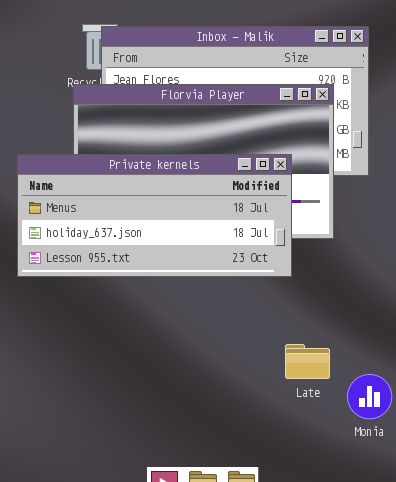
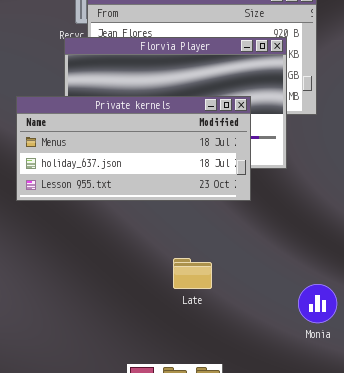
Late: [285,344,330,379] -> [173,258,212,289], moved

